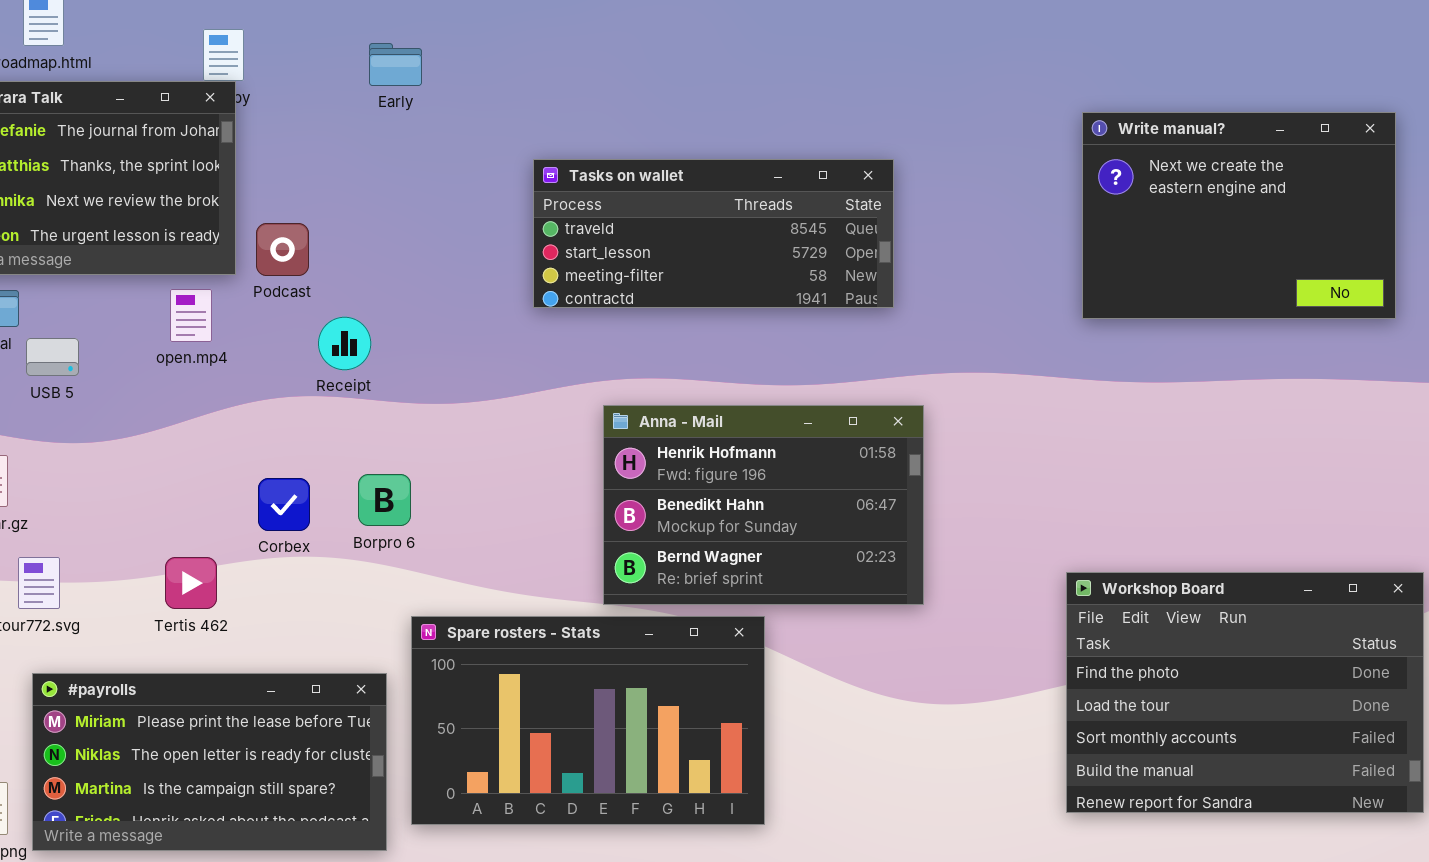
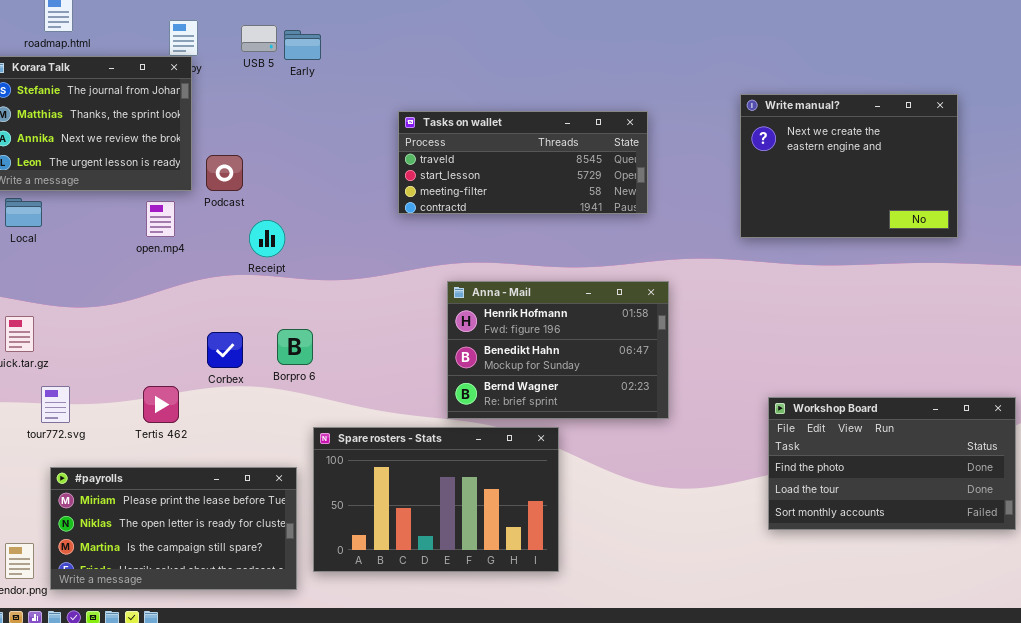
Write manual?: [1082,112,1396,319] -> [740,94,958,238], moved
USB 5: [26,338,79,376] -> [241,25,277,52], moved
Workshop Board: [1066,572,1424,813] -> [768,397,1016,530], resized

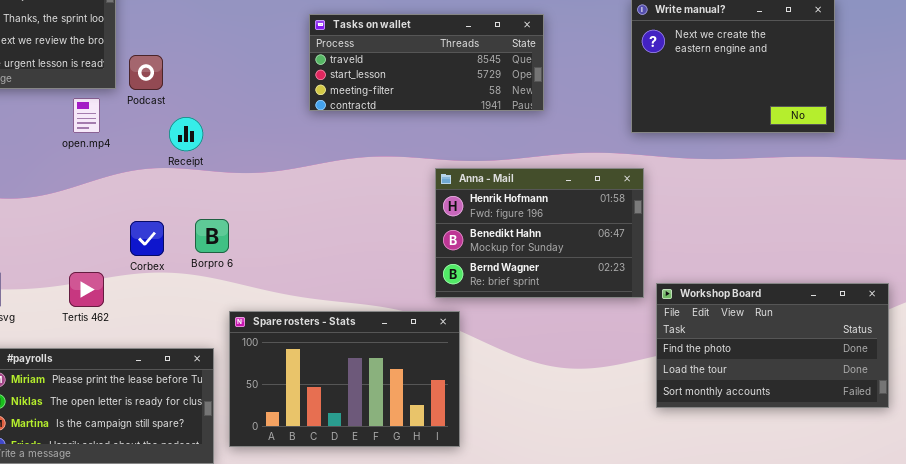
Anna - Mail: [447,281,669,419] -> [435,168,644,298], moved

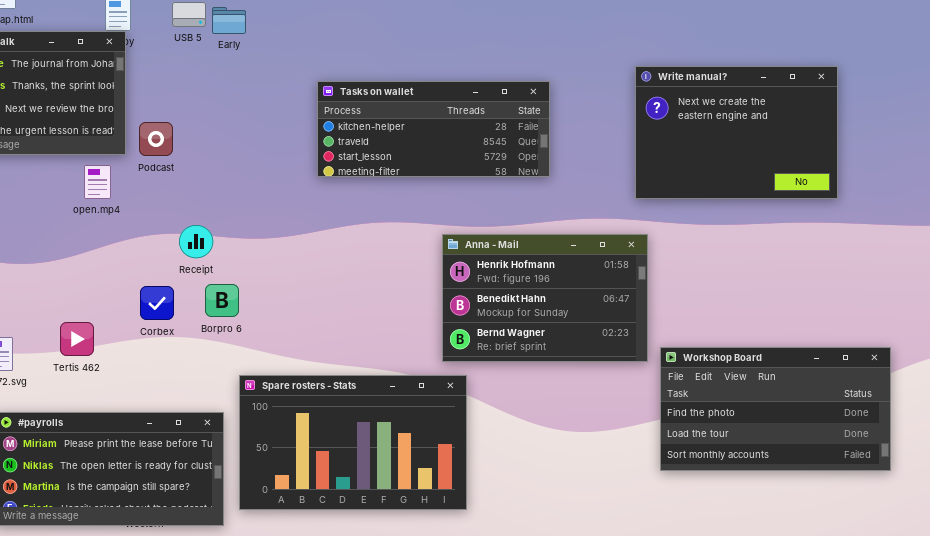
Tasks on wallet: [309,14,544,111] -> [317,81,550,177], scrolled up 1 row
Receipt: [169,117,203,151] -> [179,225,213,258], moved
Tertis 462: [69,272,104,307] -> [60,322,94,356], moved

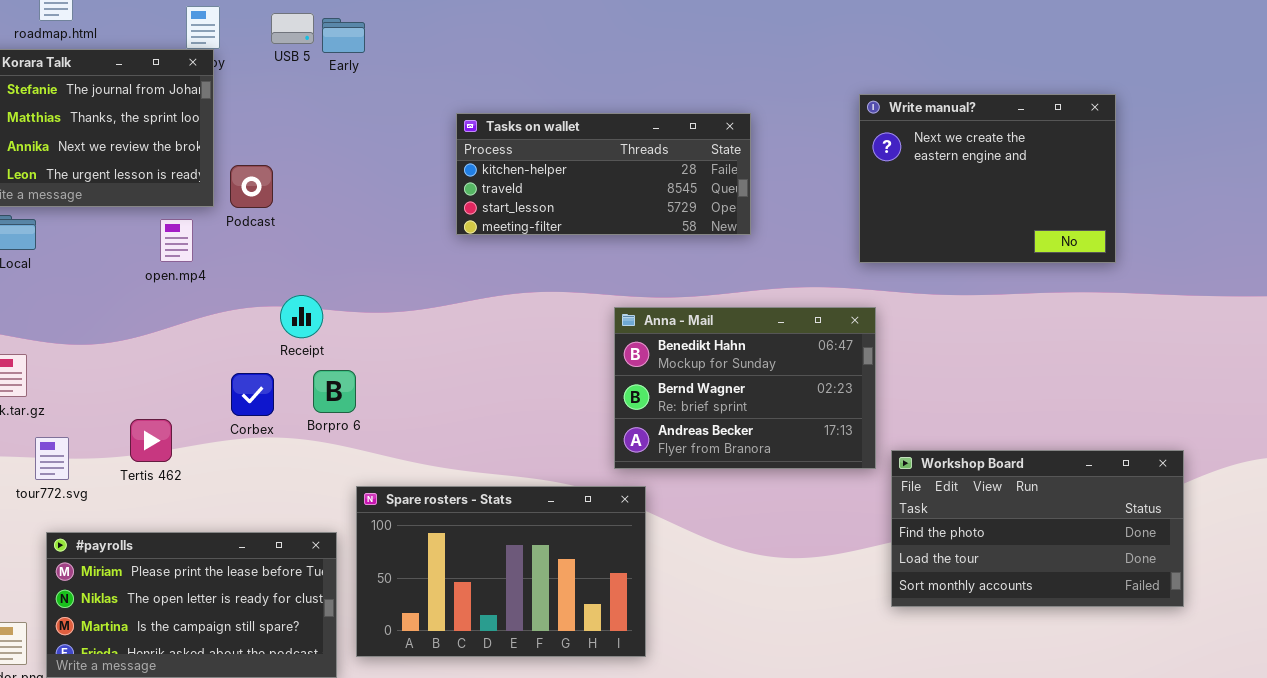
Anna - Mail: [442,234,648,362] -> [614,307,876,469], scrolled down 1 row

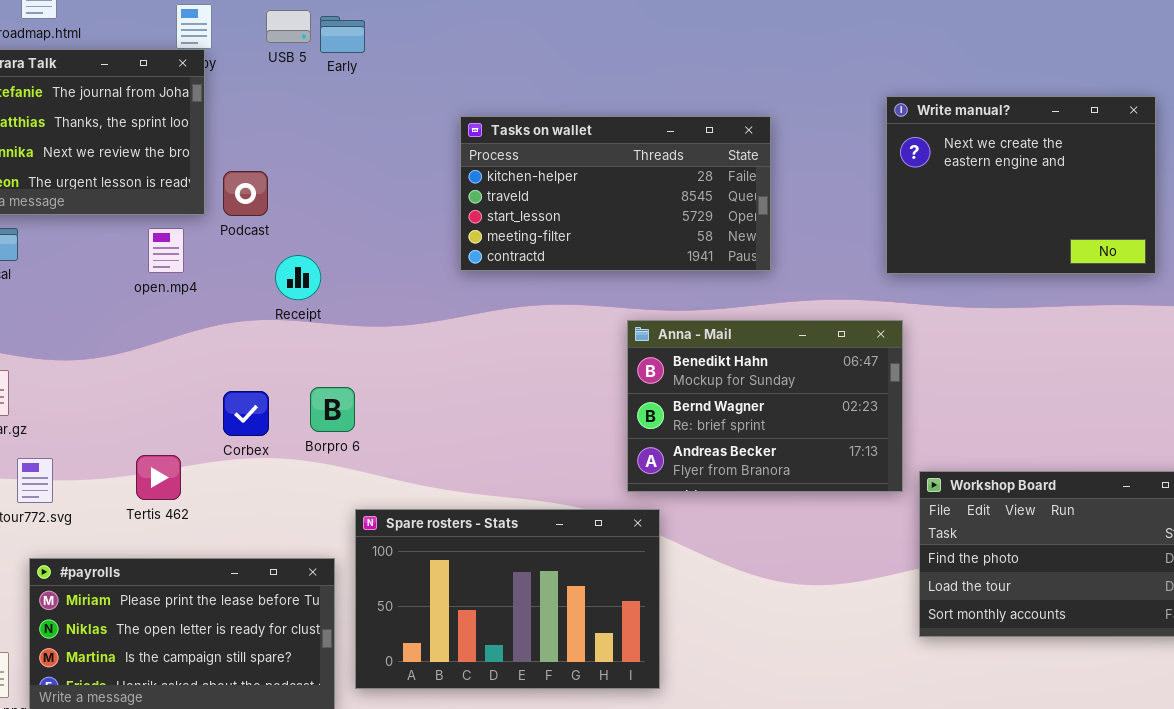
Tasks on wallet: [456,113,751,235] -> [460,116,771,271], resized
Receipt: [280,295,323,338] -> [275,255,321,300], moved
Tertis 462: [130,419,172,462] -> [136,455,181,500], moved

